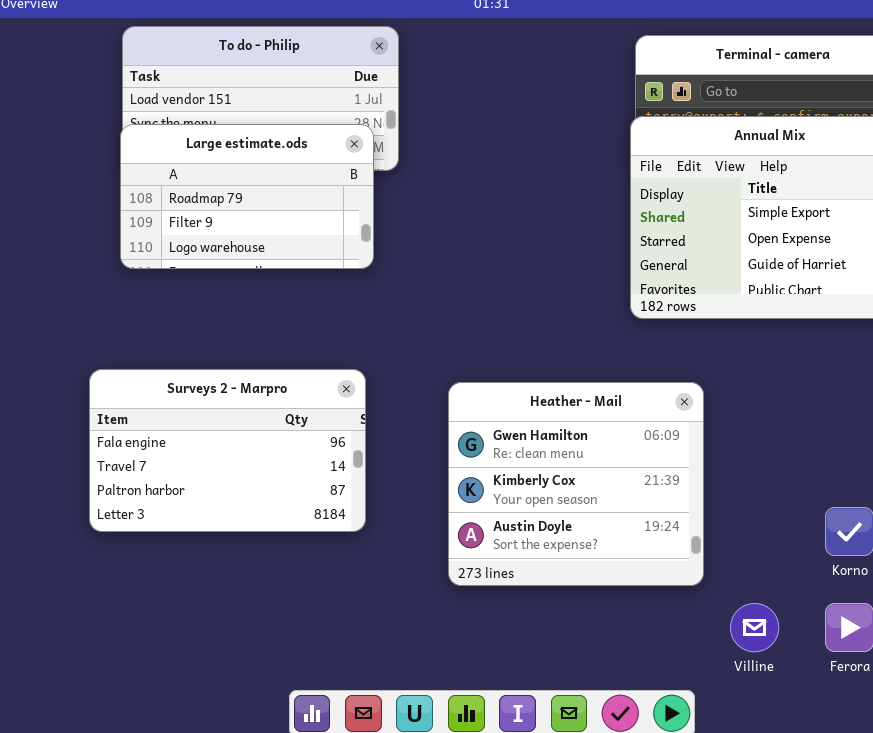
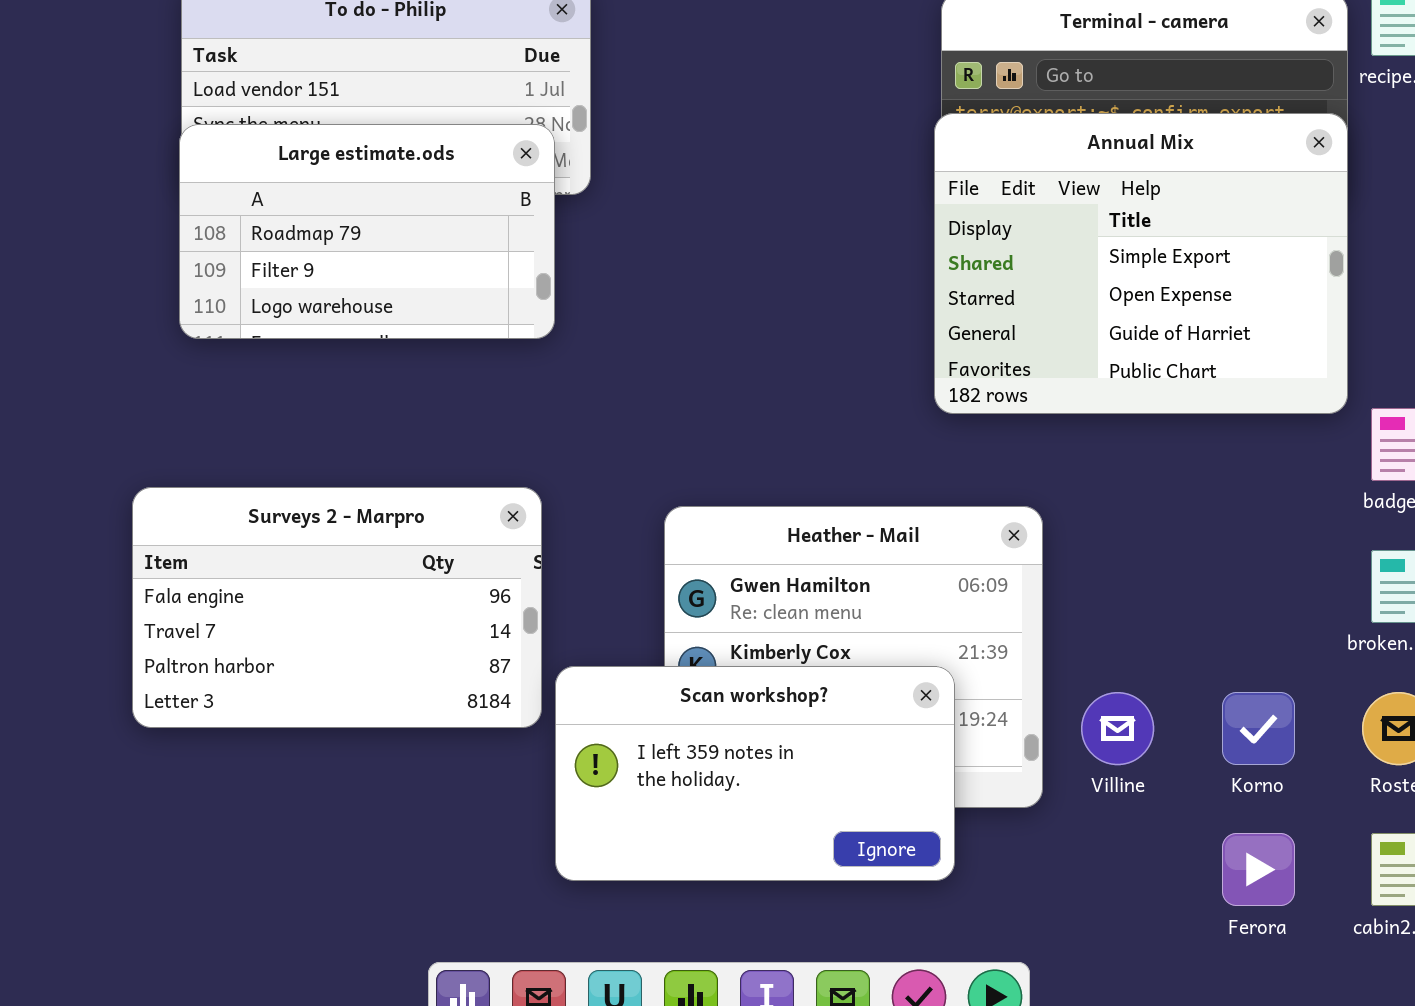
Scan workshop?: none -> [555,666,955,881], opened
Villine: [730,603,779,652] -> [1081,692,1154,765], moved

